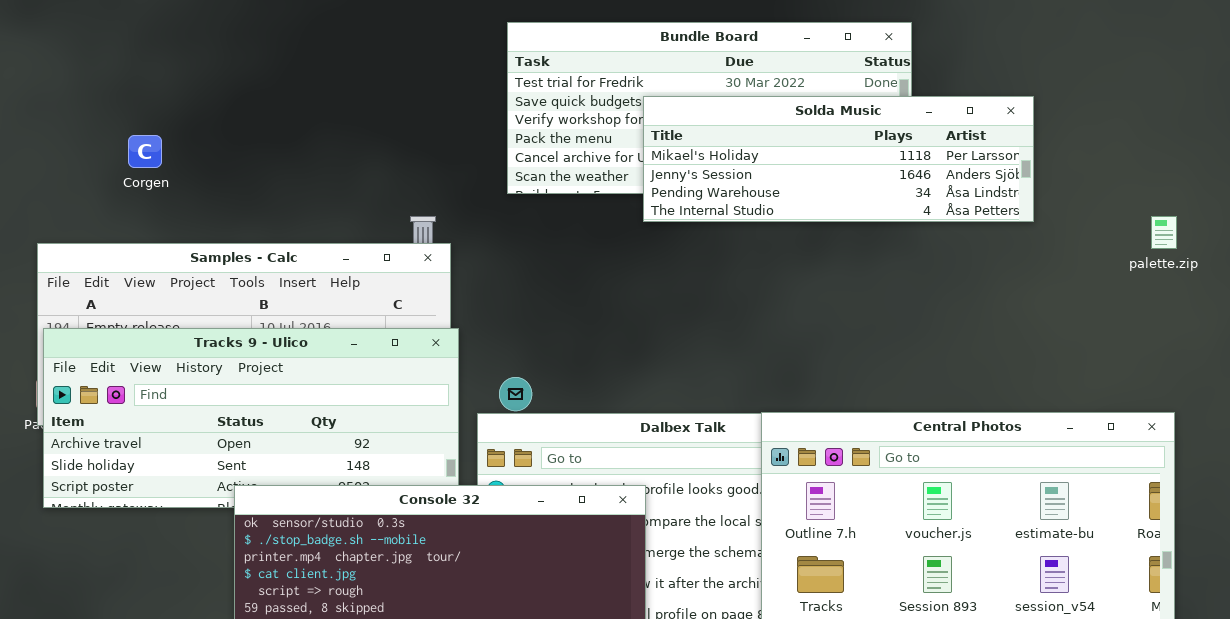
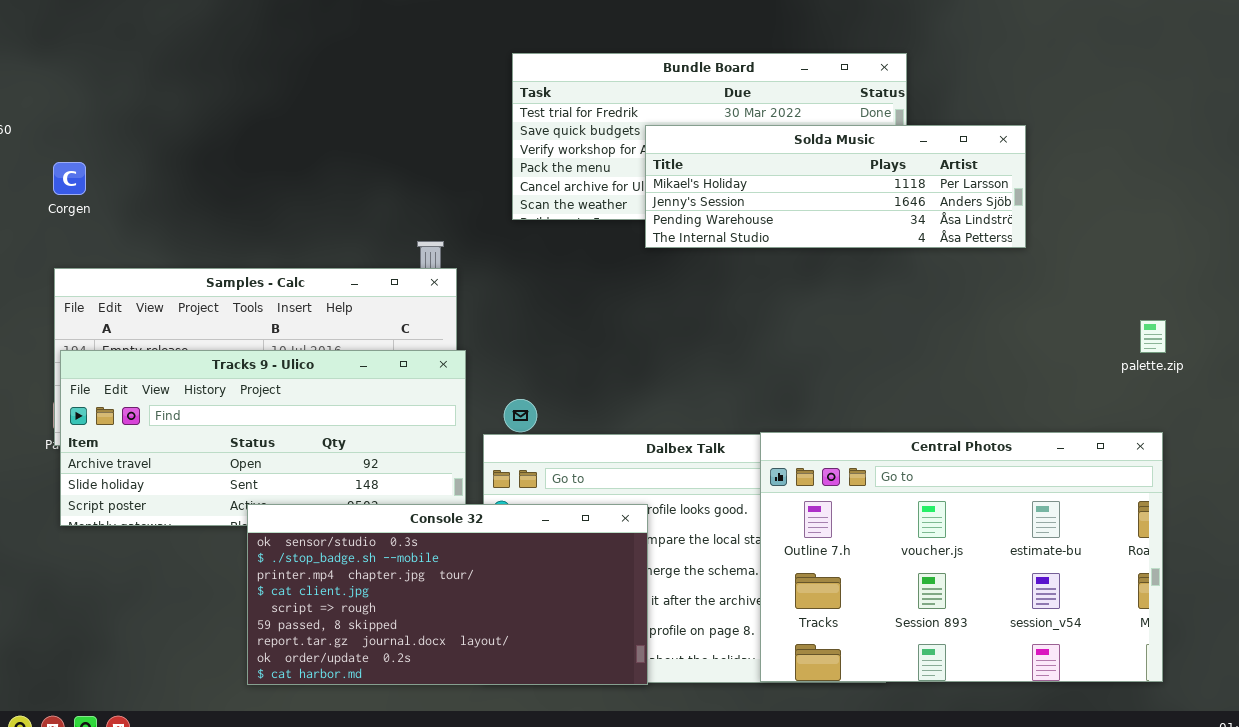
Corgen: [128,135,162,168] -> [53,162,86,195], moved
palette.zip: [1151,216,1177,249] -> [1140,320,1166,353], moved

